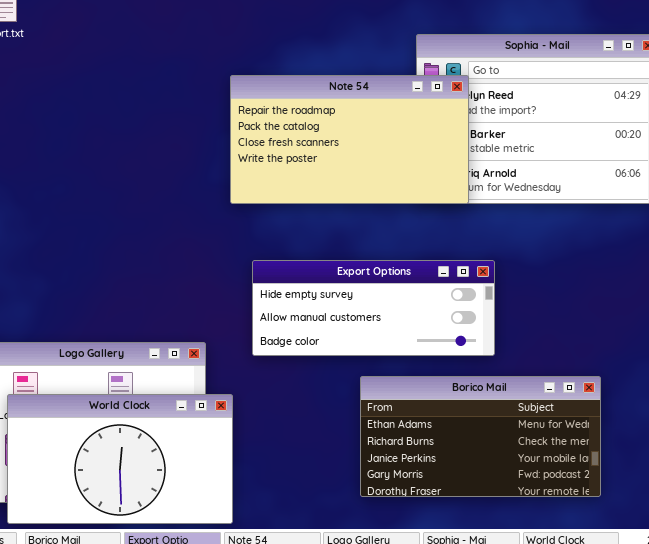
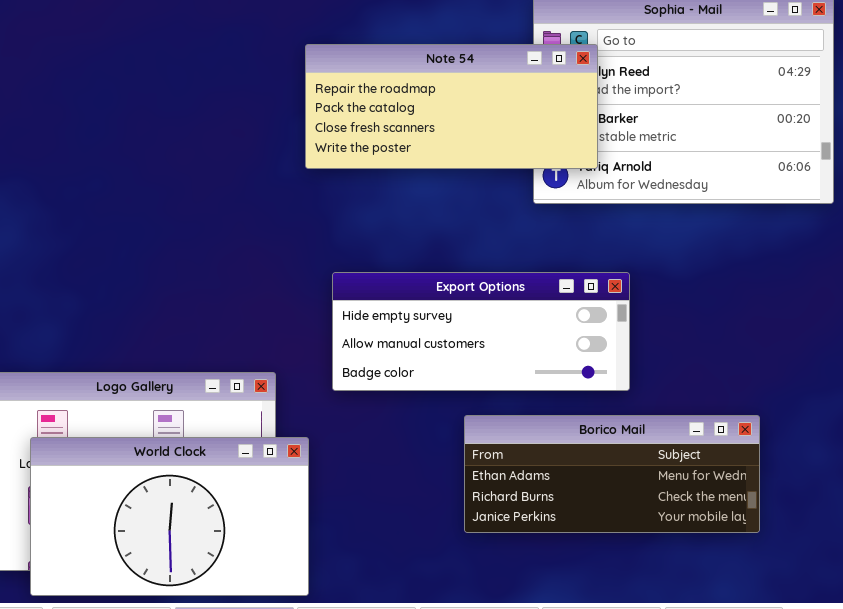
Note 54: [230,75,469,204] -> [305,44,598,169], resized
Borico Mail: [360,376,601,497] -> [464,415,760,533], resized

